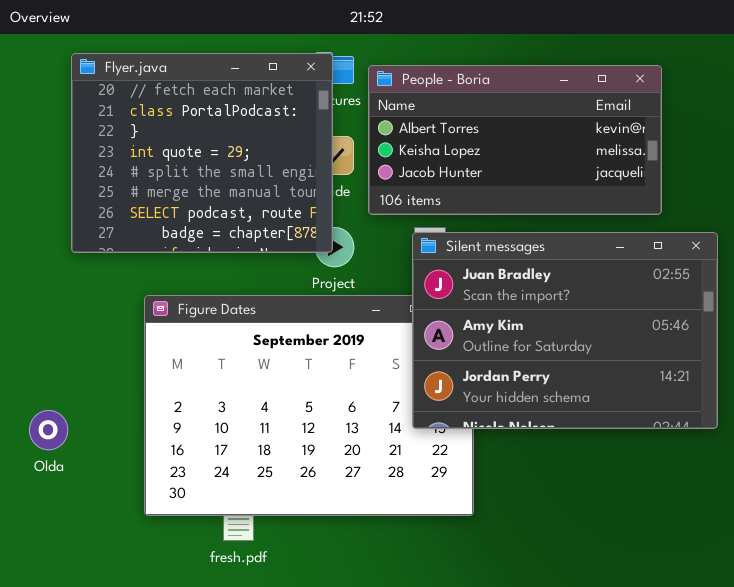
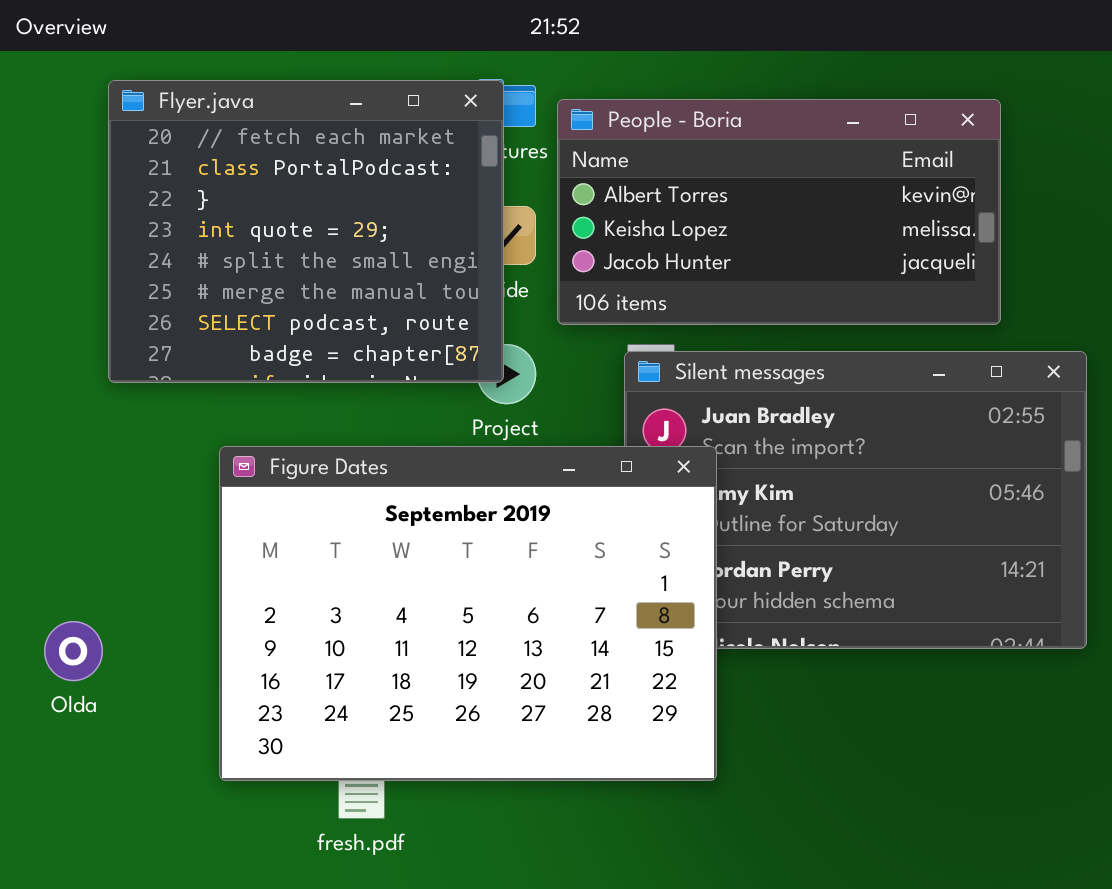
Figure Dates: [144,295,474,516] -> [219,446,717,781], raised

